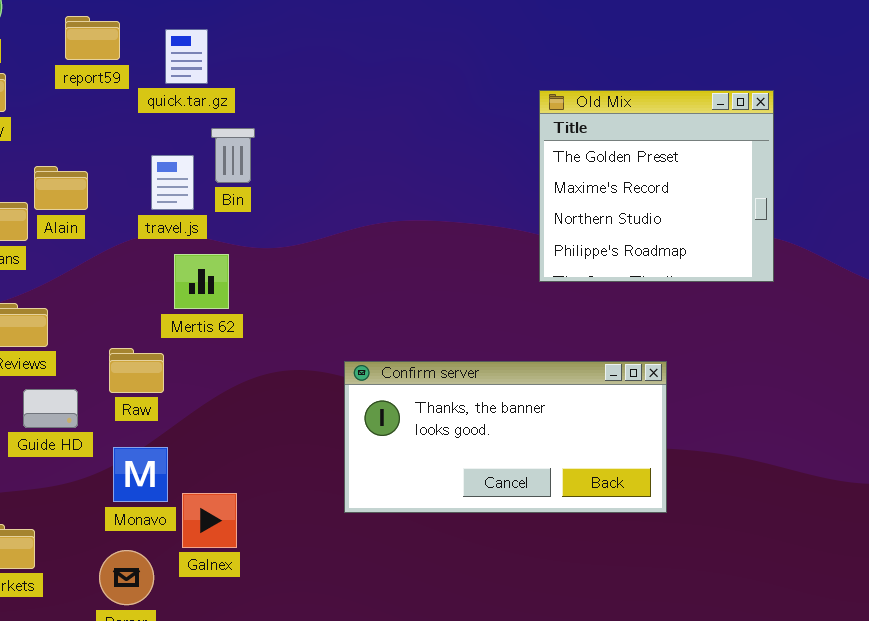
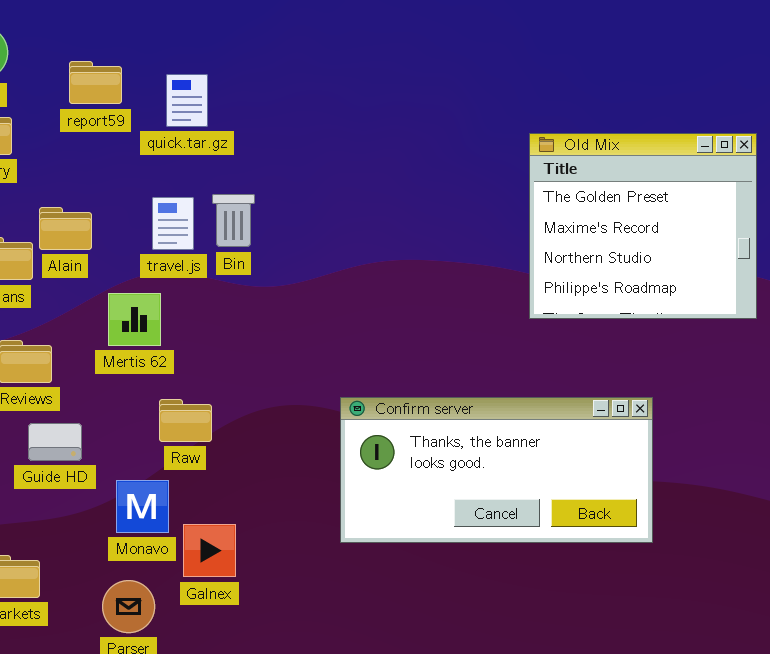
Bin: [211,128,255,183] -> [212,194,255,247], moved
Mertis 62: [174,254,229,309] -> [108,293,161,346], moved
Raw: [109,348,164,393] -> [159,399,212,442], moved

